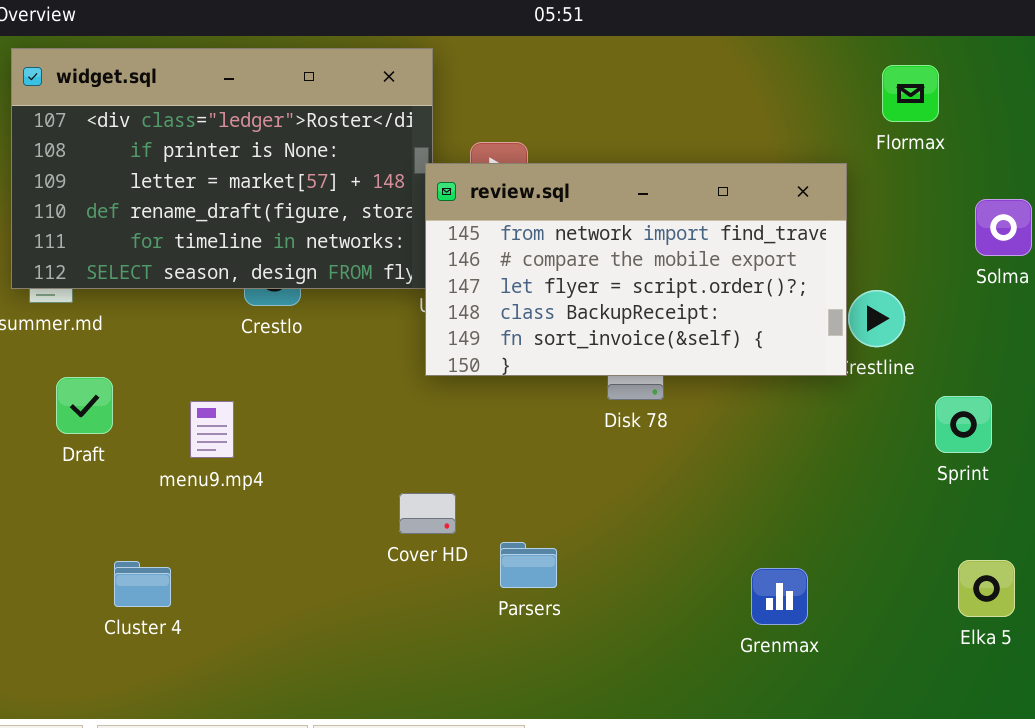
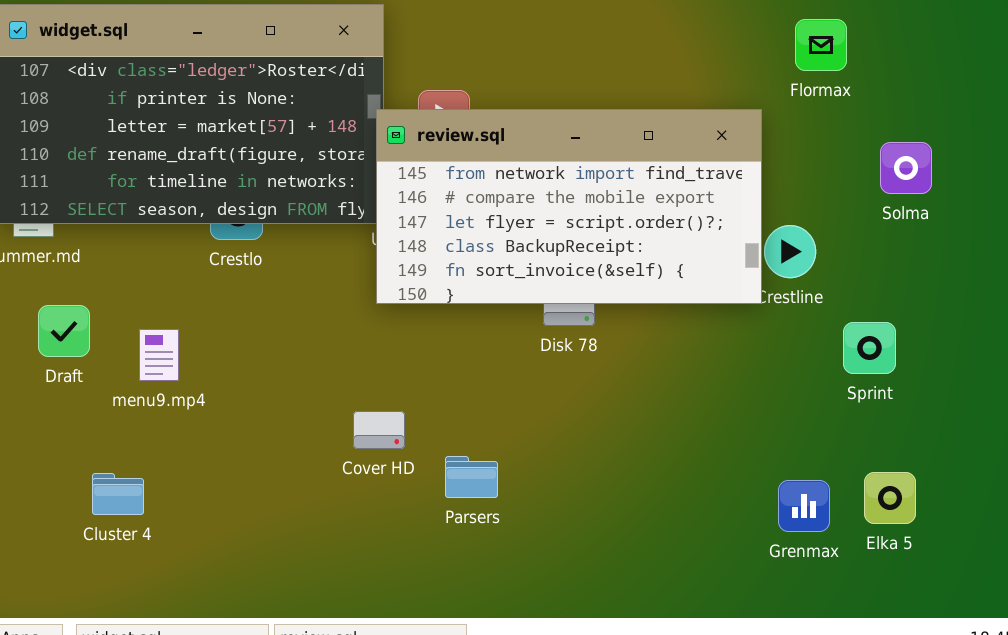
menu9.mp4: [190,401,234,458] -> [139,329,179,381], moved
Grenmax: [751,568,808,625] -> [778,480,830,532], moved

